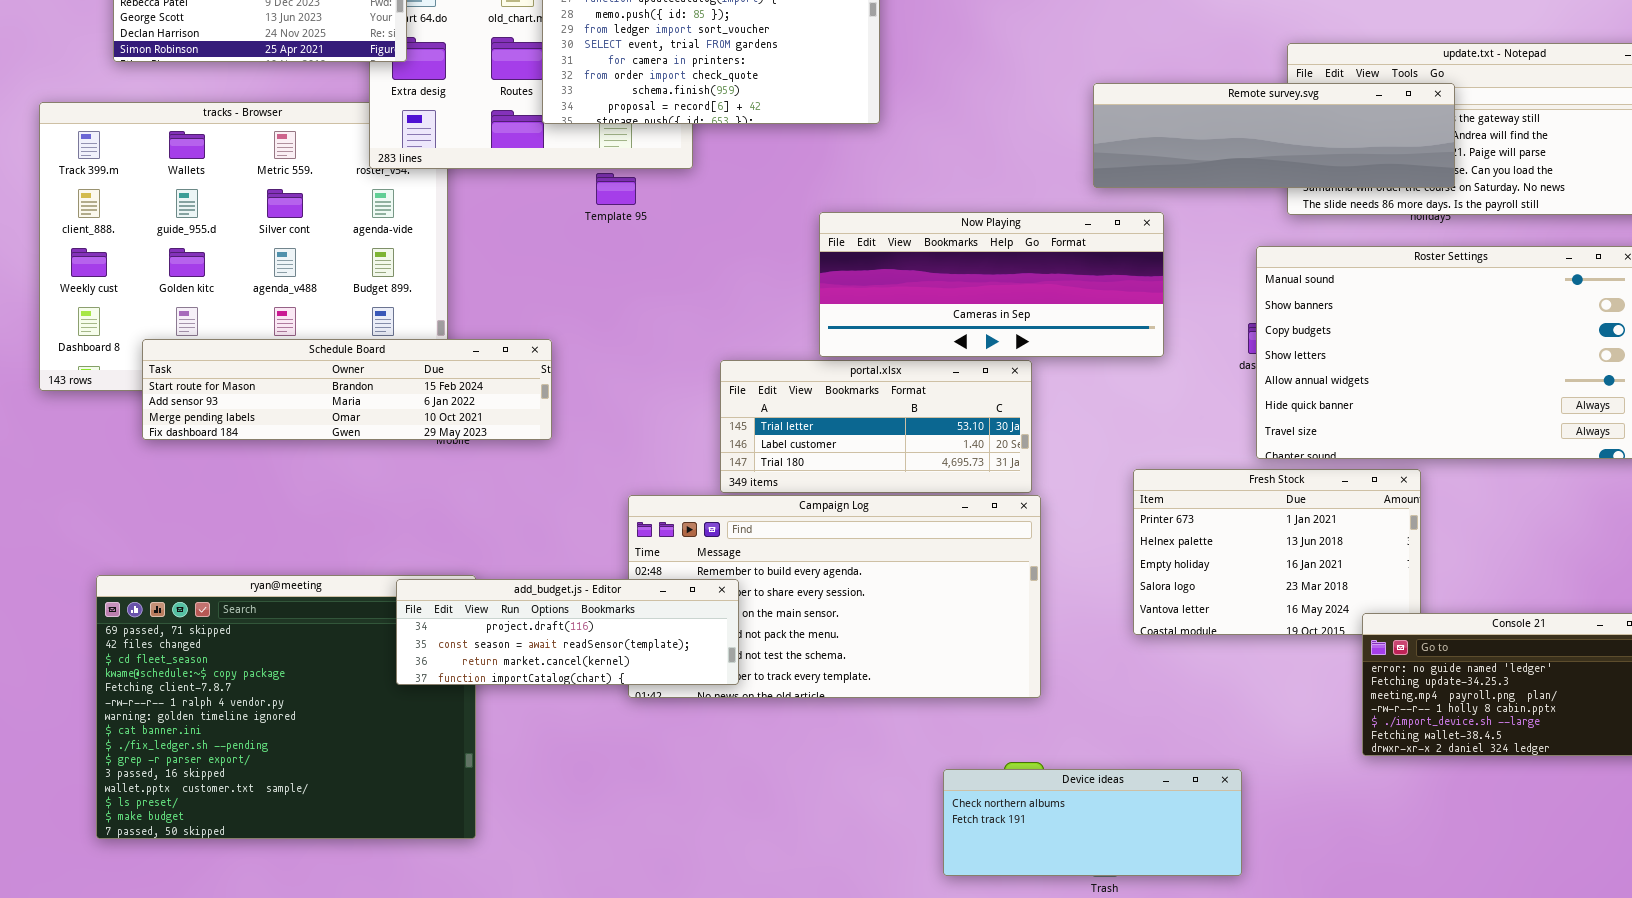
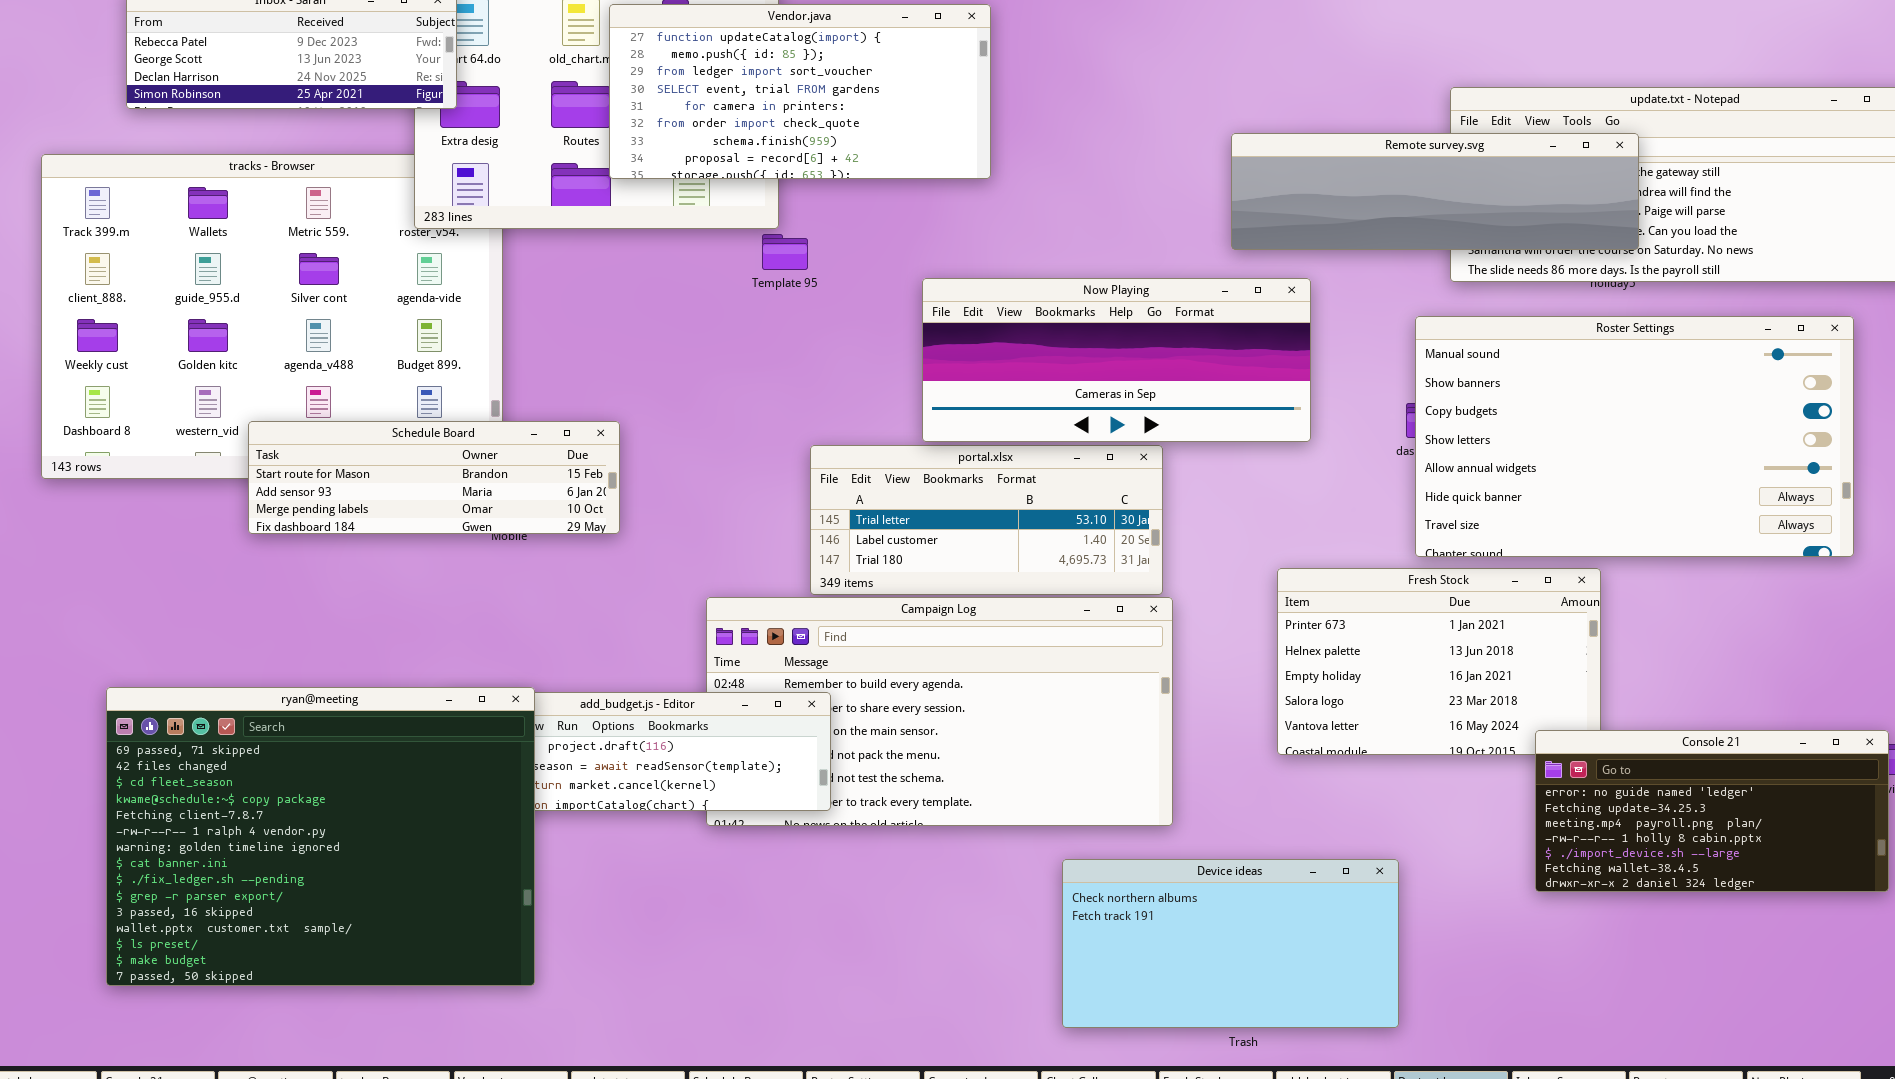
Template 95: [596,173,636,205] -> [762,234,808,270], moved
Schedule Board: [142,339,552,440] -> [248,421,620,534], resized
ryan@meeting: [96,575,476,839] -> [106,687,535,986], raised
Device ideas: [943,769,1242,876] -> [1062,859,1399,1028], resized

